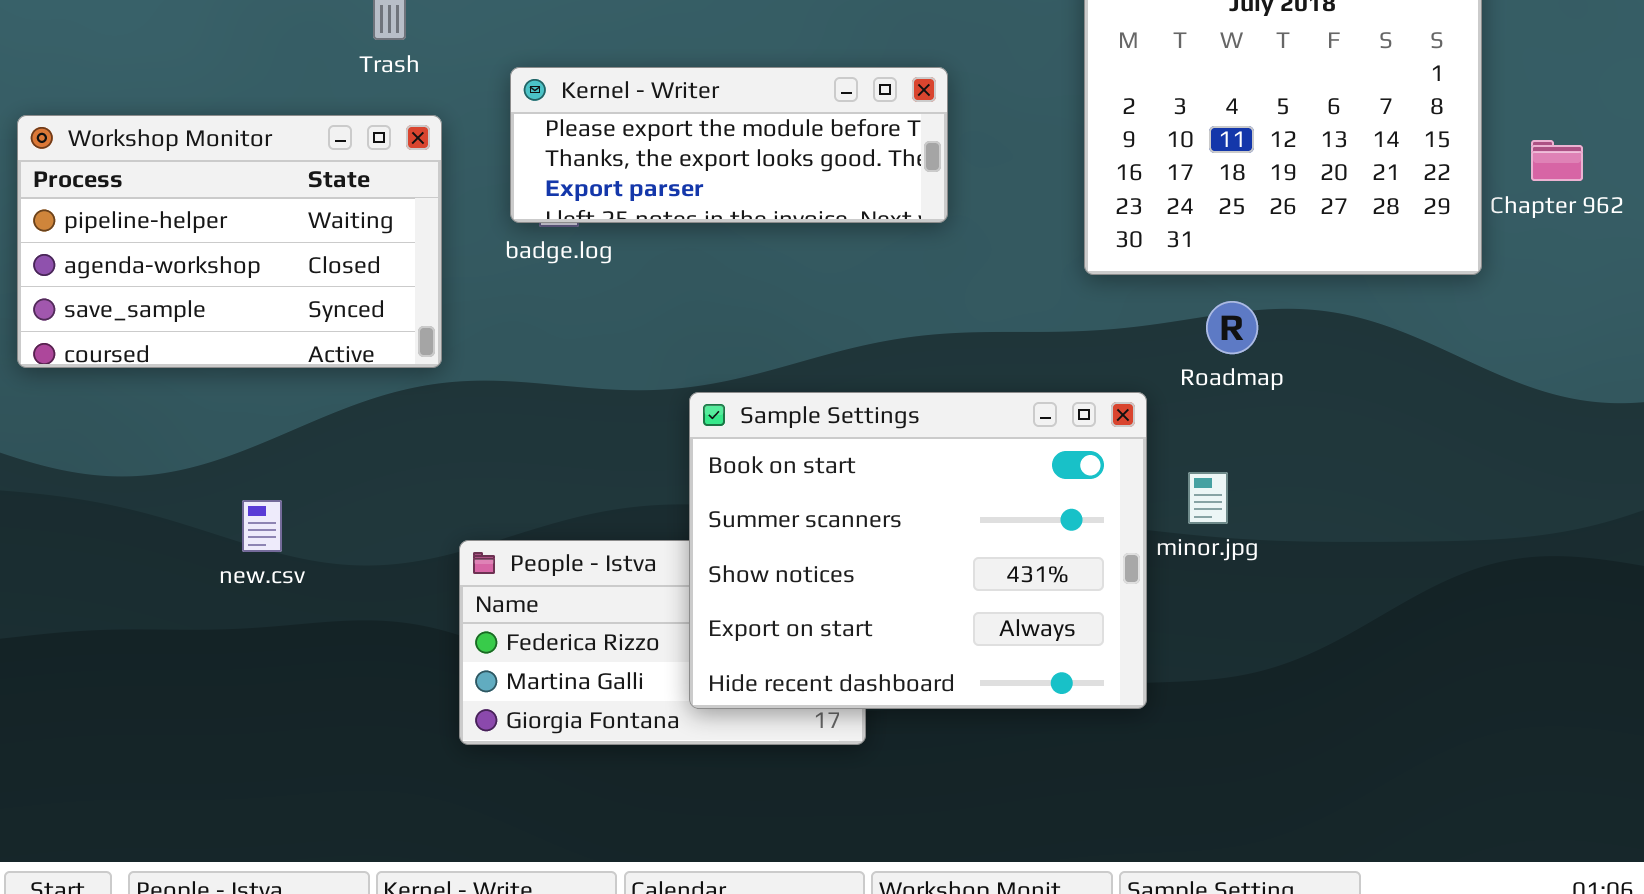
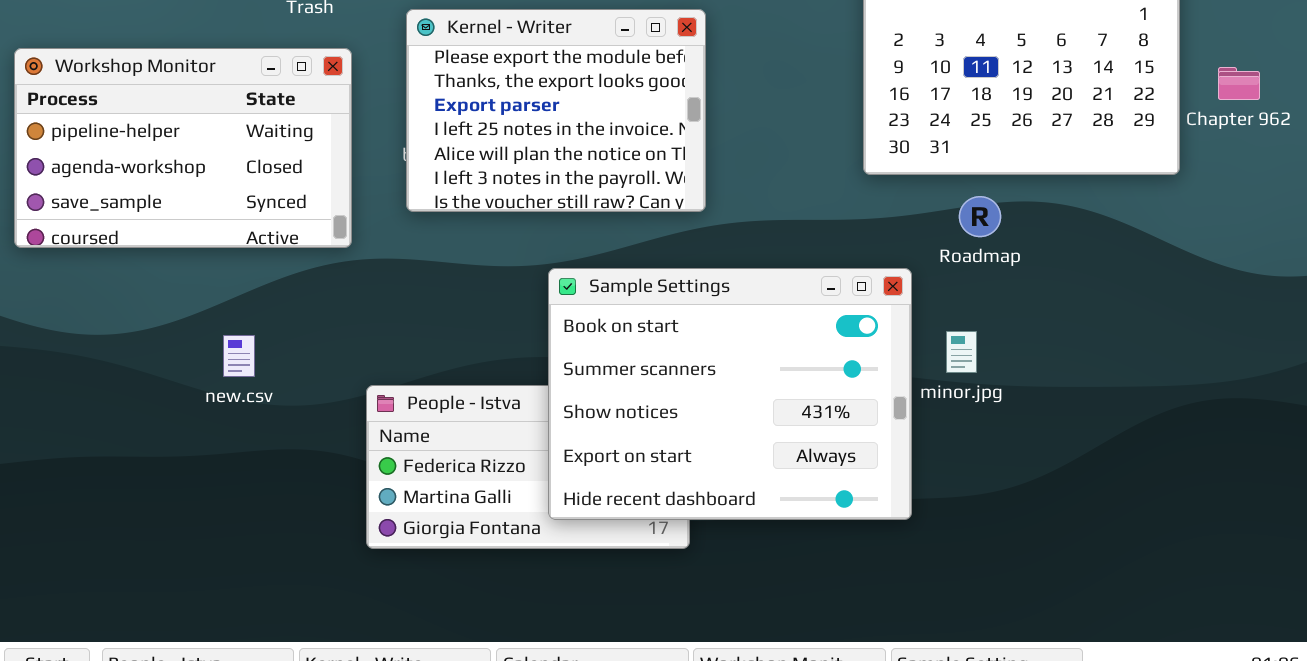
Kernel - Writer: [510,67,948,223] -> [406,9,706,212], resized
new.csv: [242,500,282,552] -> [223,335,255,377], moved

